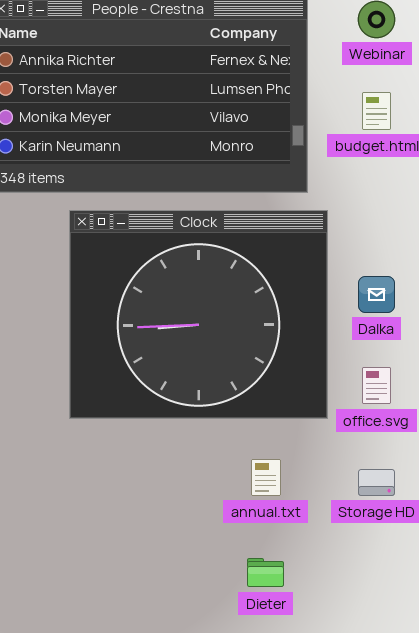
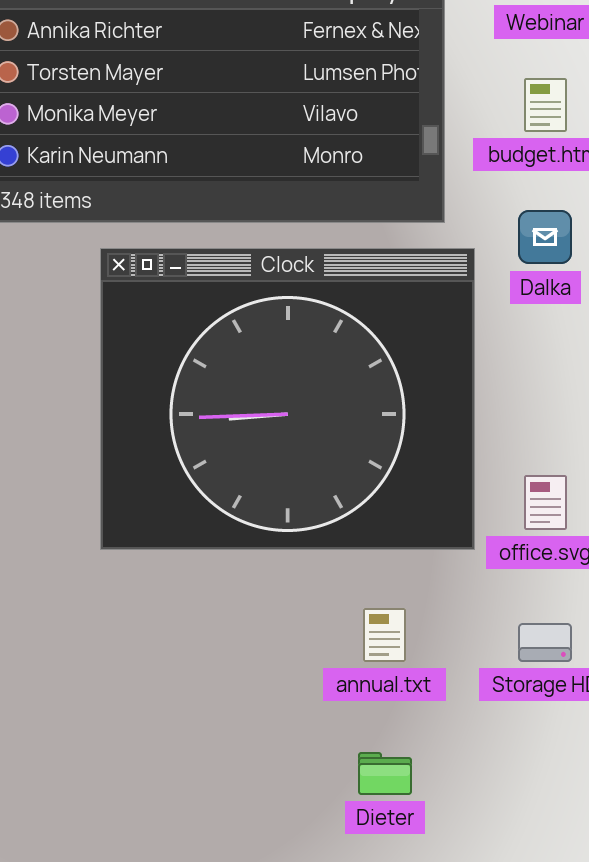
Dalka: [358,276,395,313] -> [518,210,572,264], moved

